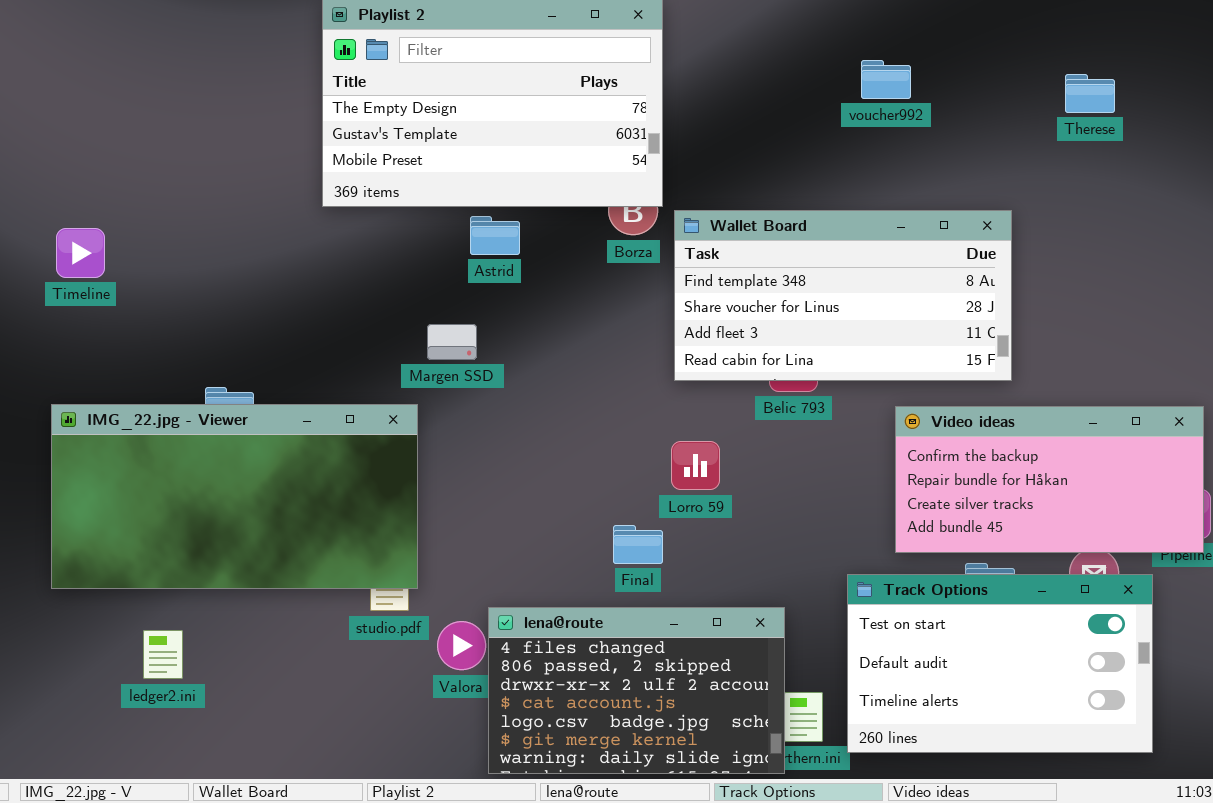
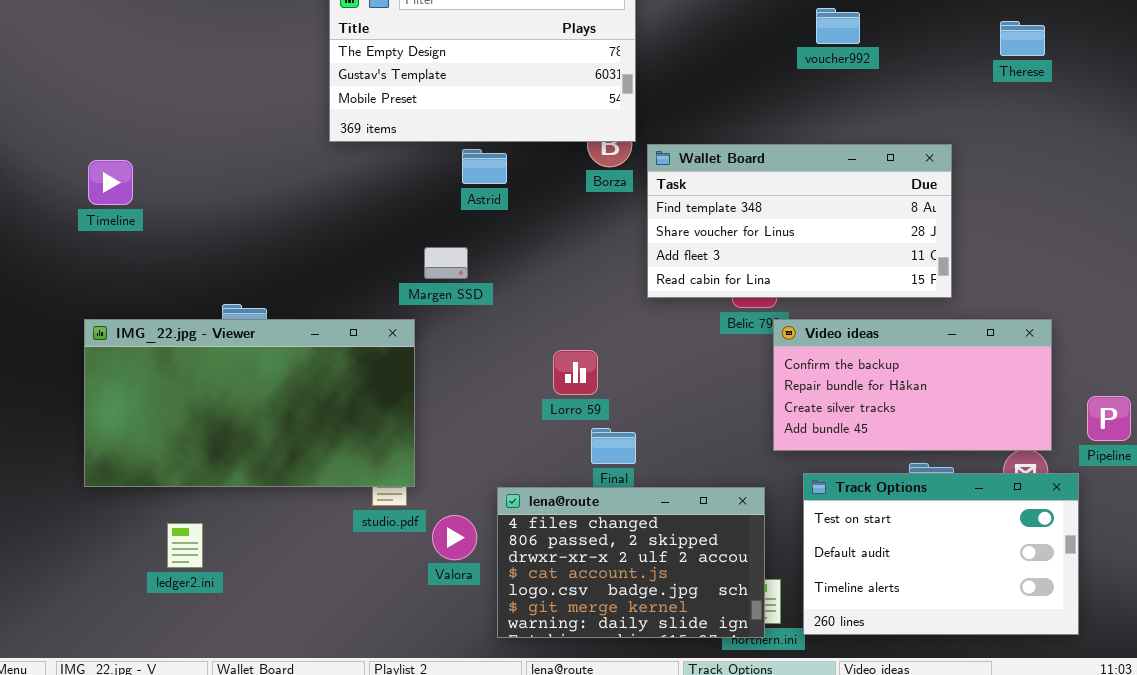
Video ideas: [895,406,1204,553] -> [773,319,1052,451], moved
Lorro 59: [671,441,720,490] -> [553,350,598,395], moved
lena@route: [488,607,785,774] -> [497,487,765,638], moved

